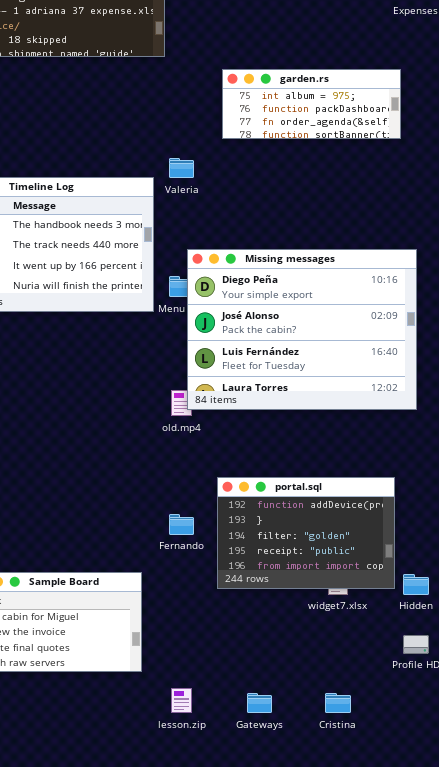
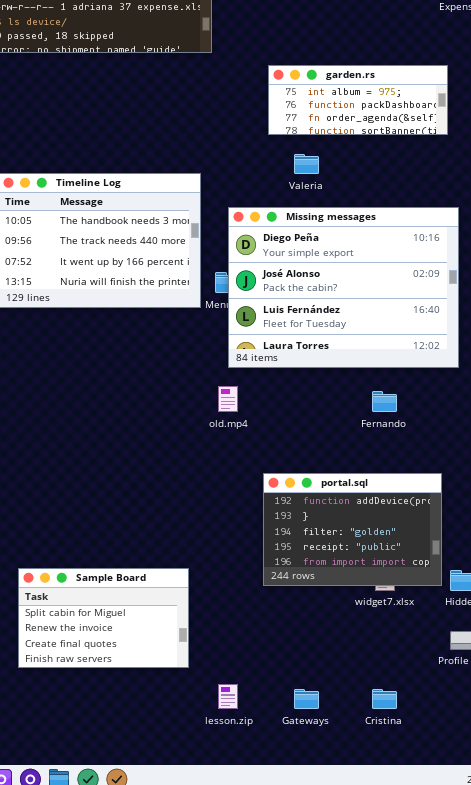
Valeria: [169,158,194,178] -> [294,154,319,174], moved
Missing messages: [187,249,417,410] -> [228,207,459,368], moved
Fernando: [169,514,194,535] -> [372,391,397,412], moved

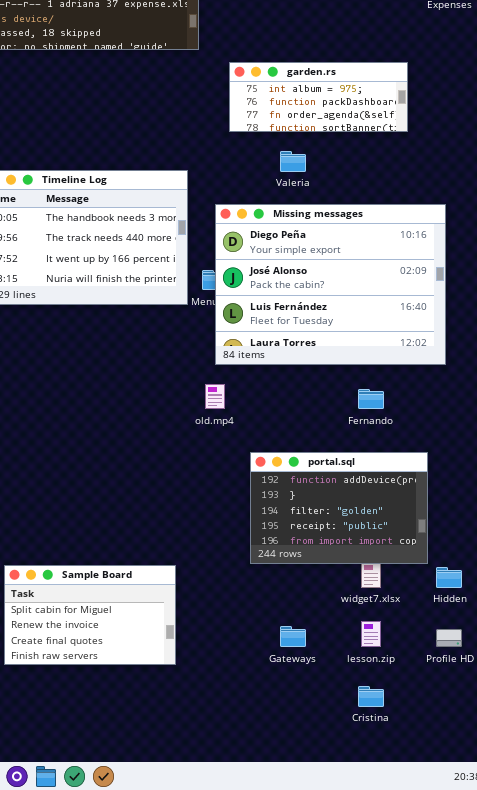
garden.rs: [268,65,448,135] -> [229,62,408,132], moved
portal.sql: [263,473,442,586] -> [250,452,428,564], moved
lesson.zip: [218,684,238,709] -> [361,621,381,647], moved
Gateways: [294,689,319,709] -> [280,626,306,647], moved

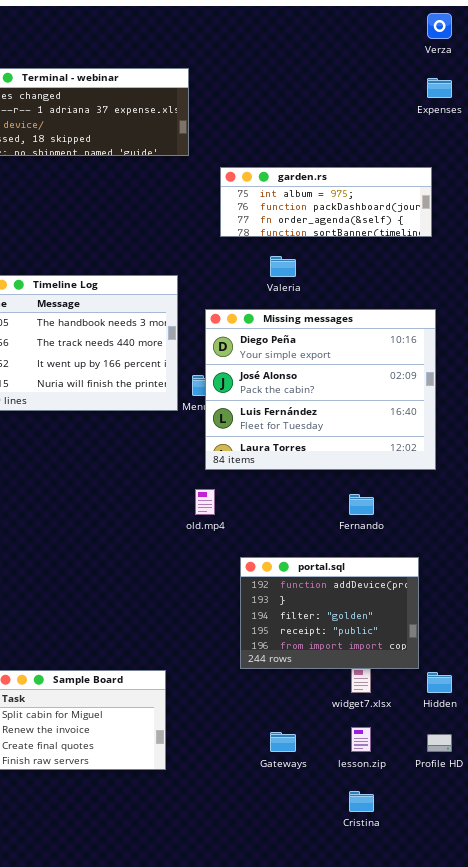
garden.rs: [229,62,408,132] -> [220,167,432,237], resized

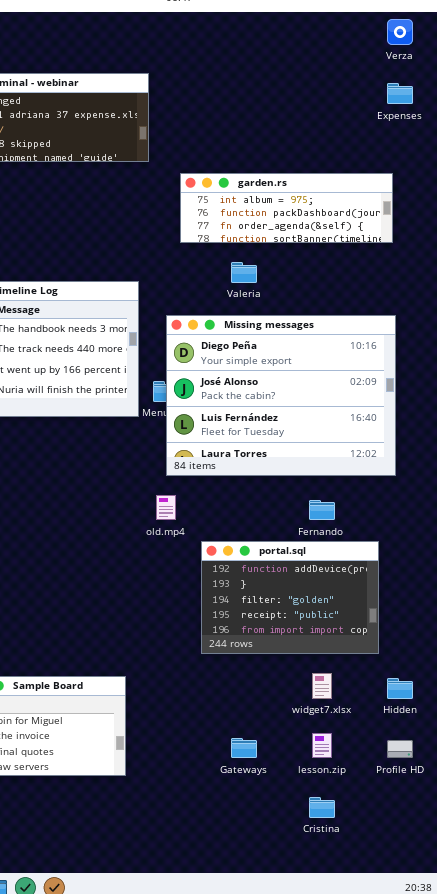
portal.sql: [240,557,419,669] -> [201,541,379,654], moved

